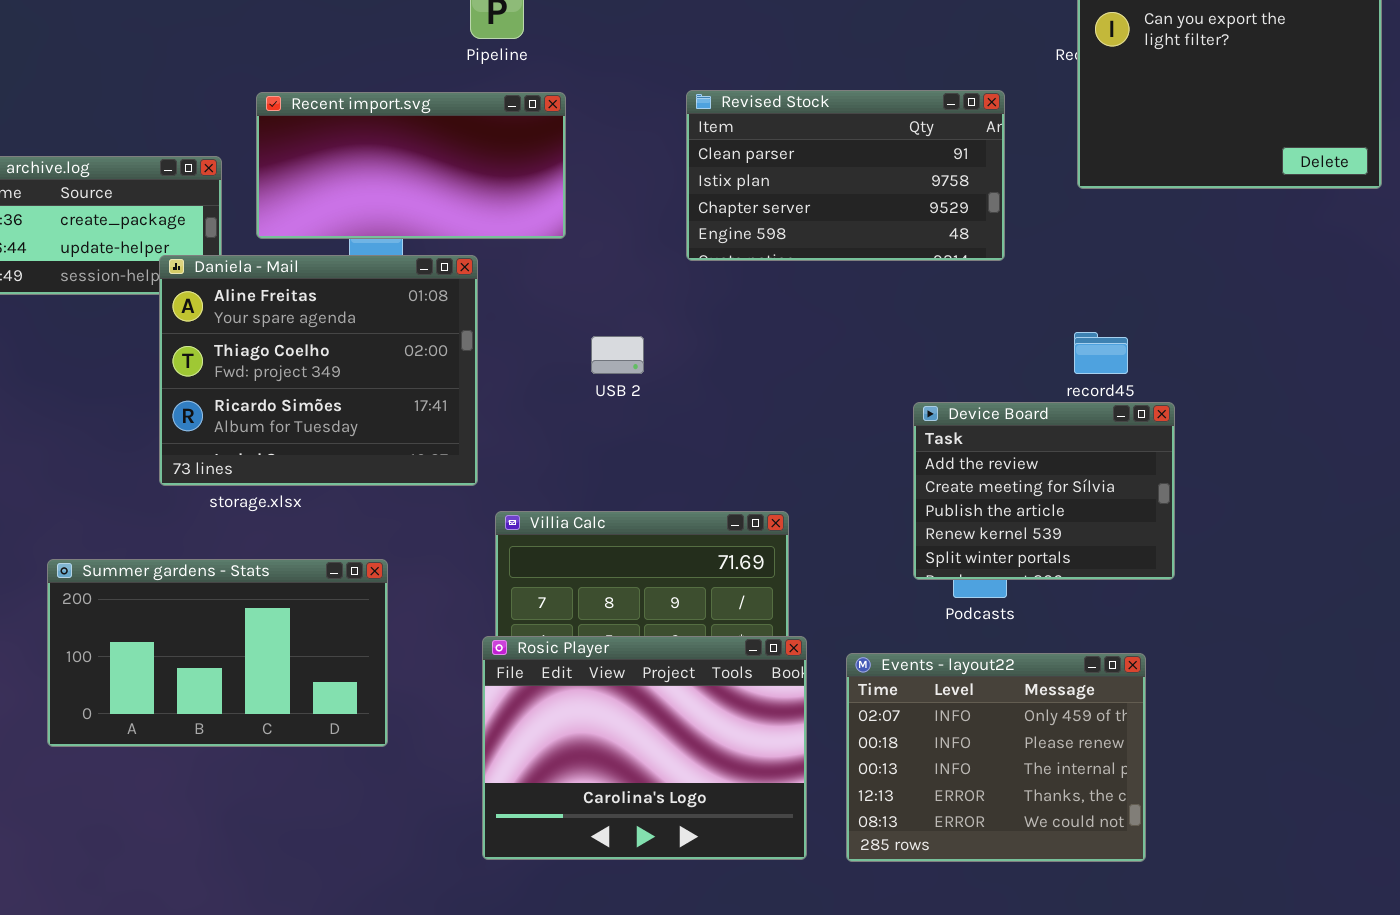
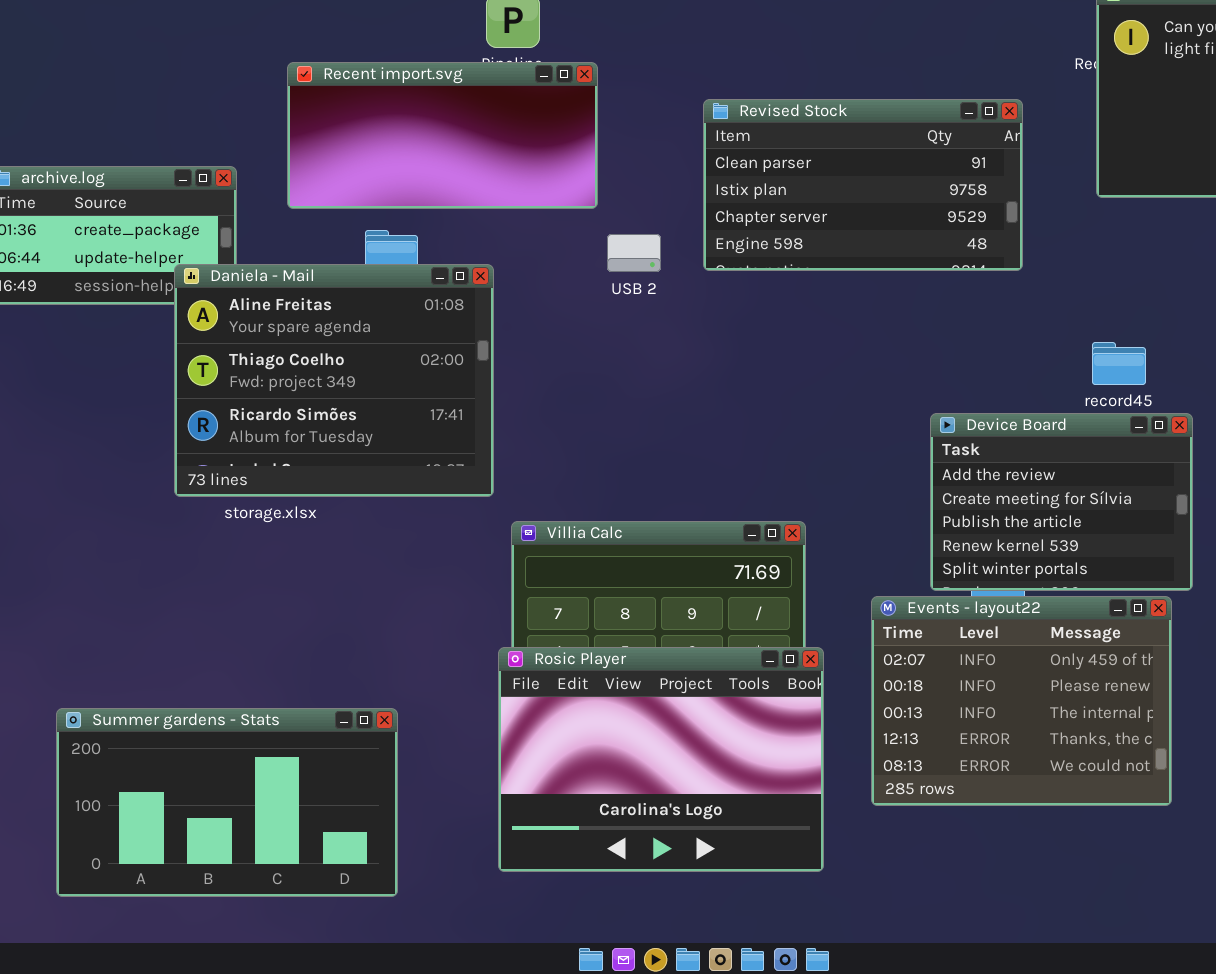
Recent import.svg: [256,92,566,239] -> [287,62,598,209], moved
USB 2: [591,336,644,374] -> [607,234,661,272], moved
Summer gardens - Stats: [47,559,388,747] -> [56,708,398,897], moved
Events - layout22: [846,653,1146,862] -> [871,596,1172,806], moved

